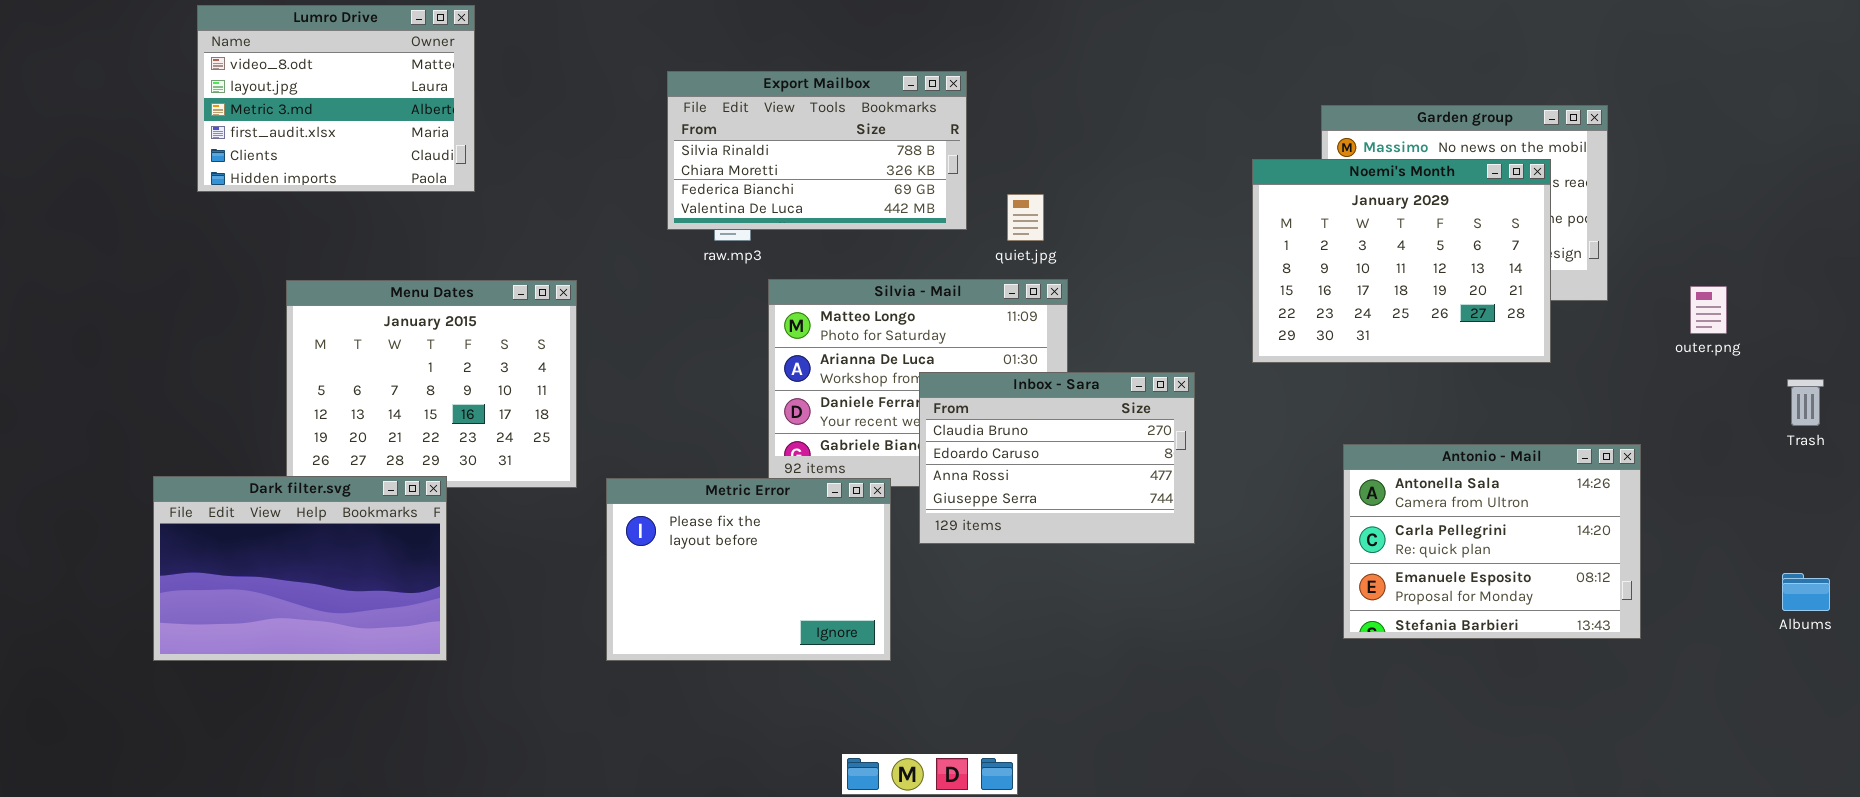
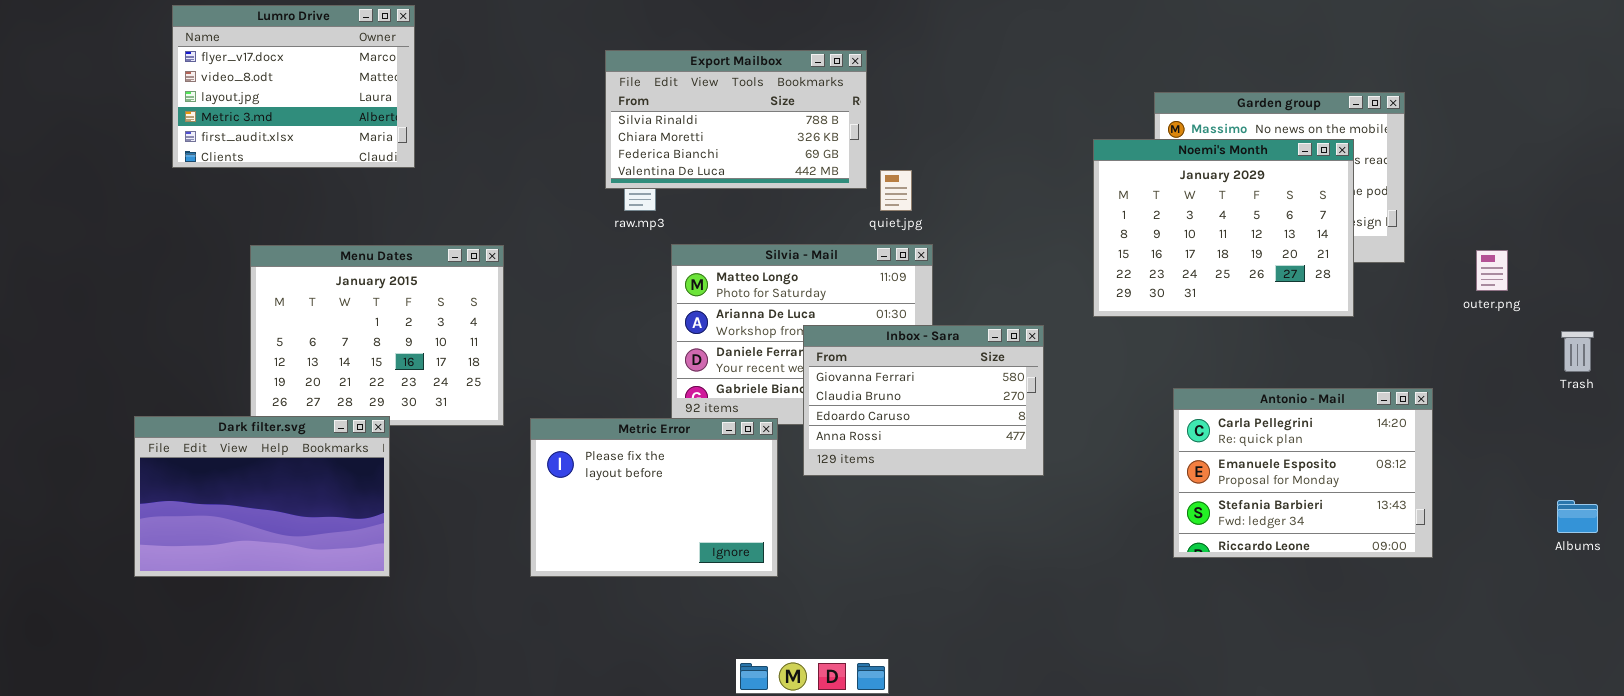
Lumro Drive: [197,5,475,192] -> [172,5,415,168], scrolled up 1 row
Export Mailbox: [667,71,967,230] -> [605,50,867,189], moved
Inbox - Sara: [919,372,1195,544] -> [803,325,1044,476], scrolled up 1 row
Antonio - Mail: [1343,444,1641,639] -> [1173,388,1433,558], scrolled down 1 row

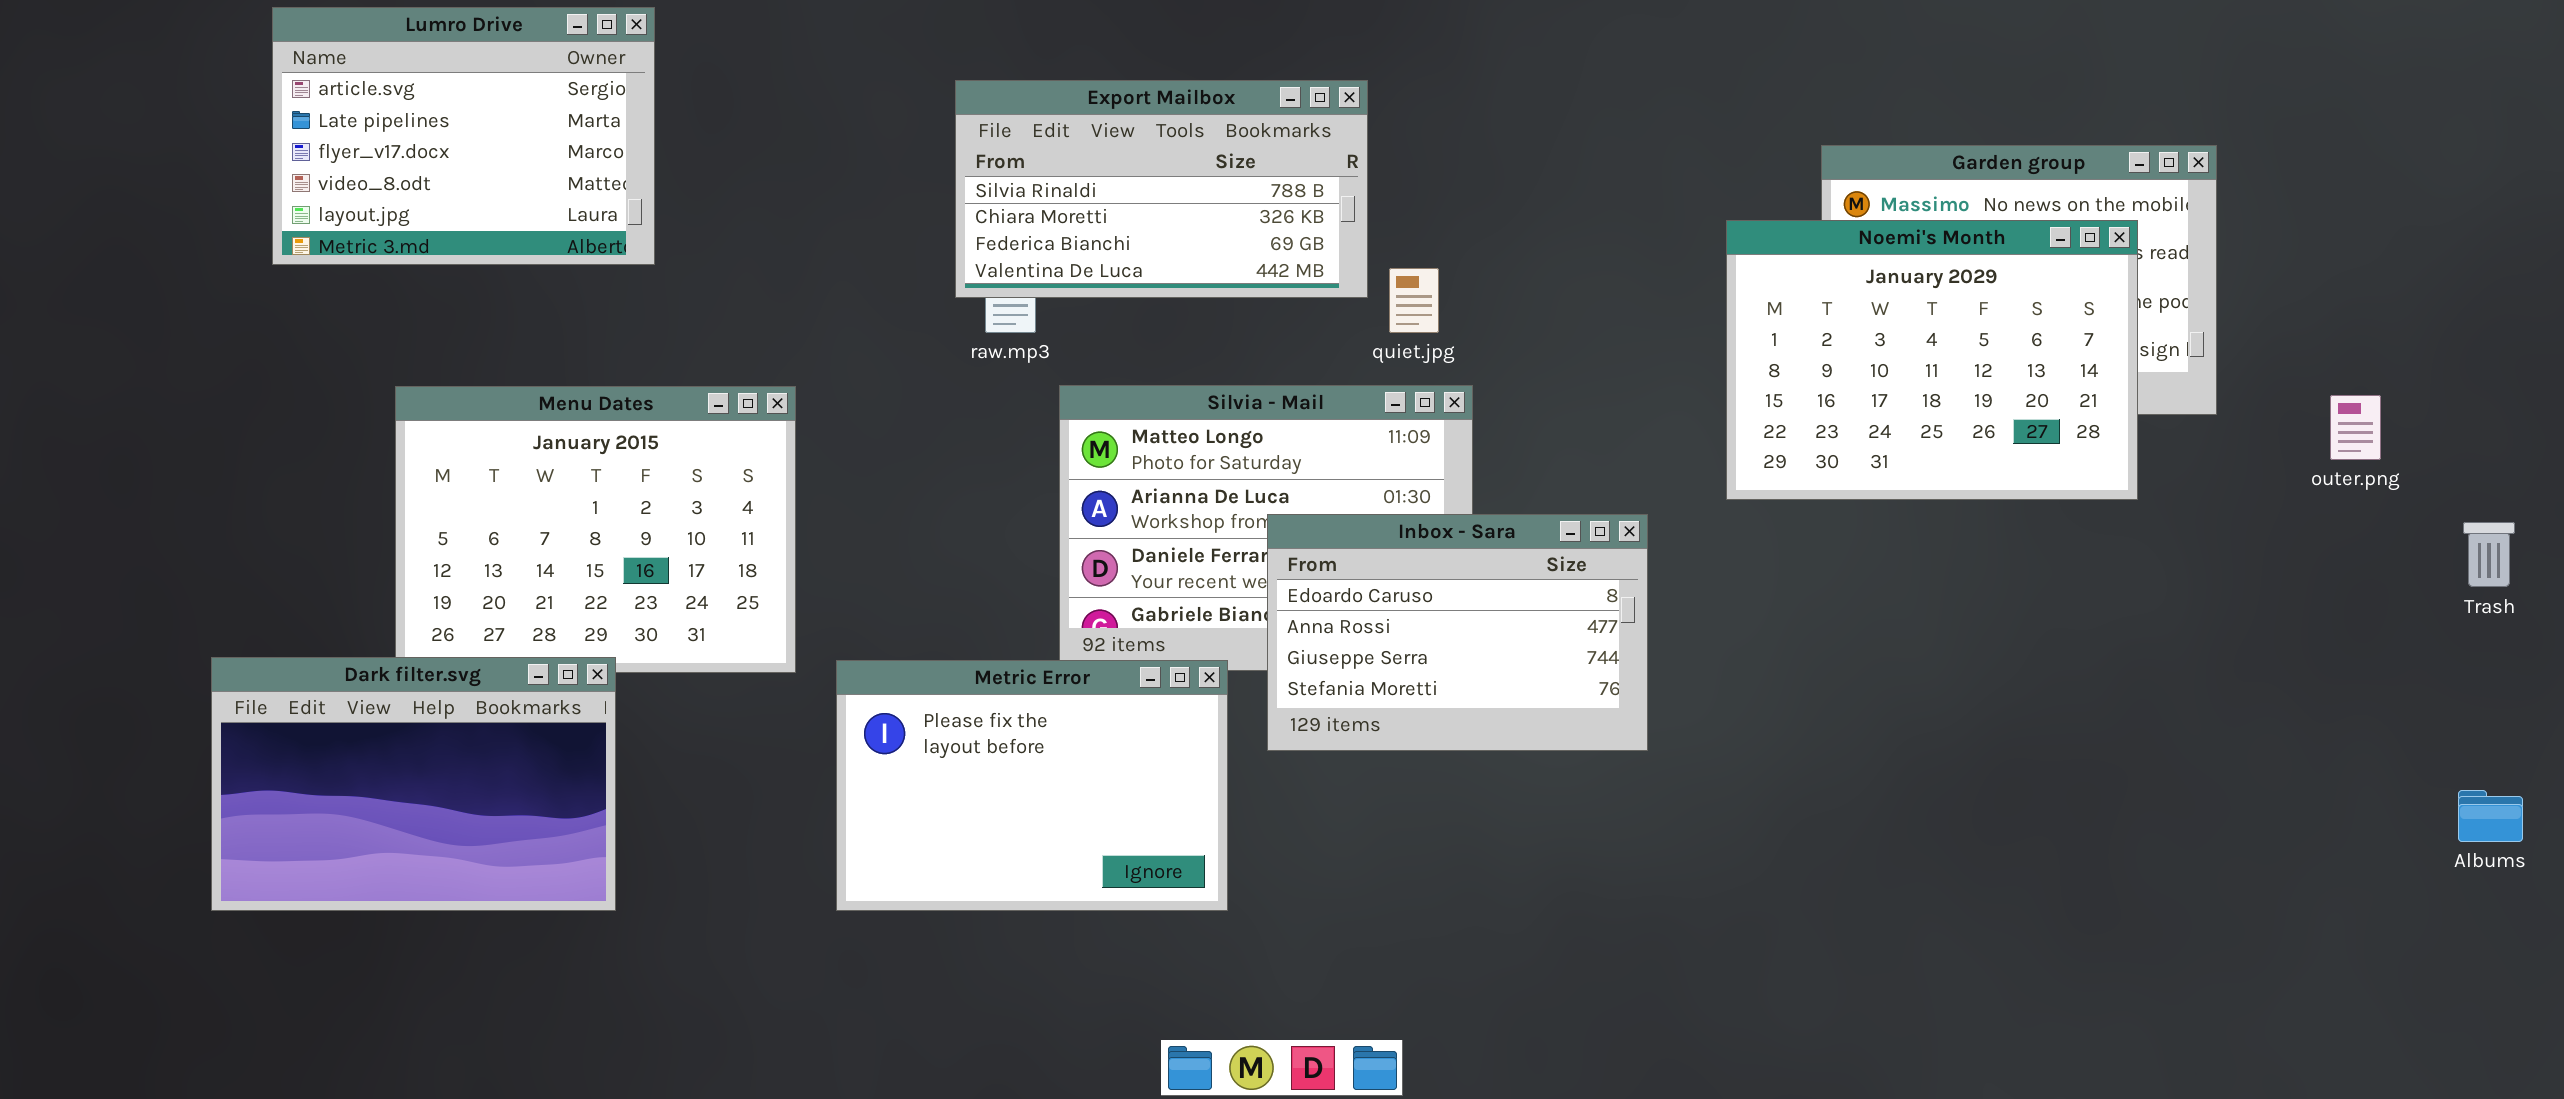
Lumro Drive: [172,5,415,168] -> [272,7,655,265], scrolled up 2 rows
Inbox - Sara: [803,325,1044,476] -> [1267,514,1648,751], scrolled down 2 rows
Antonio - Mail: [1173,388,1433,558] -> none, closed

